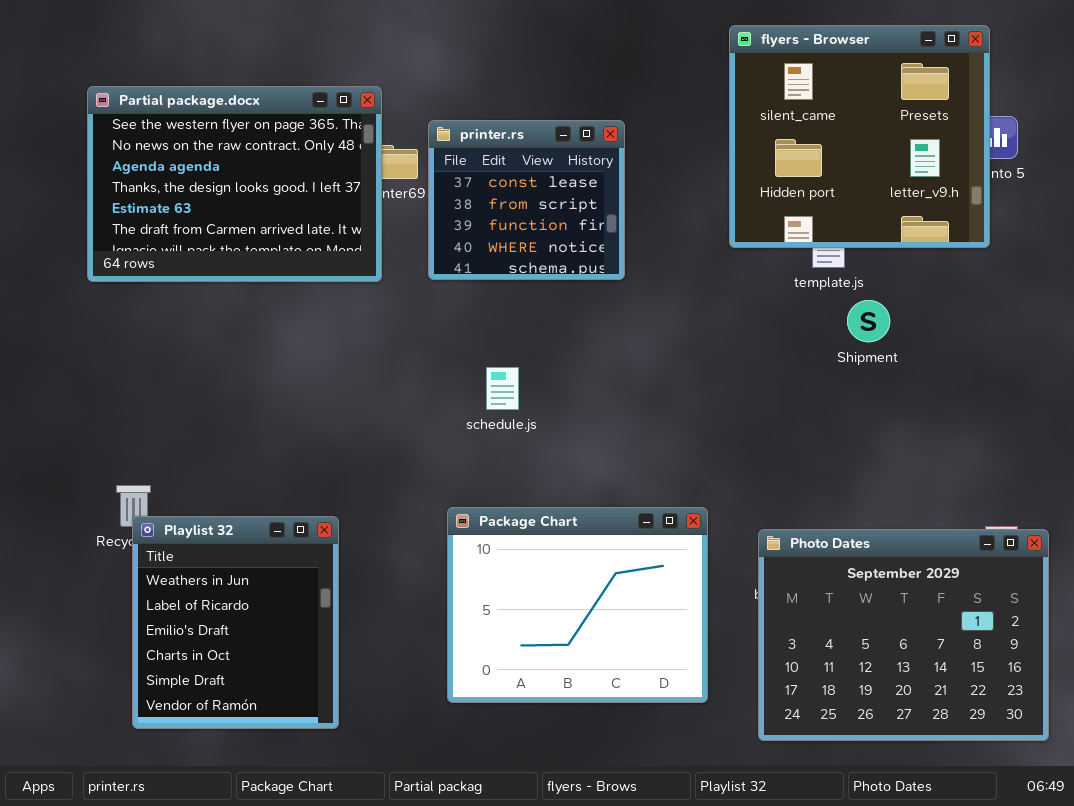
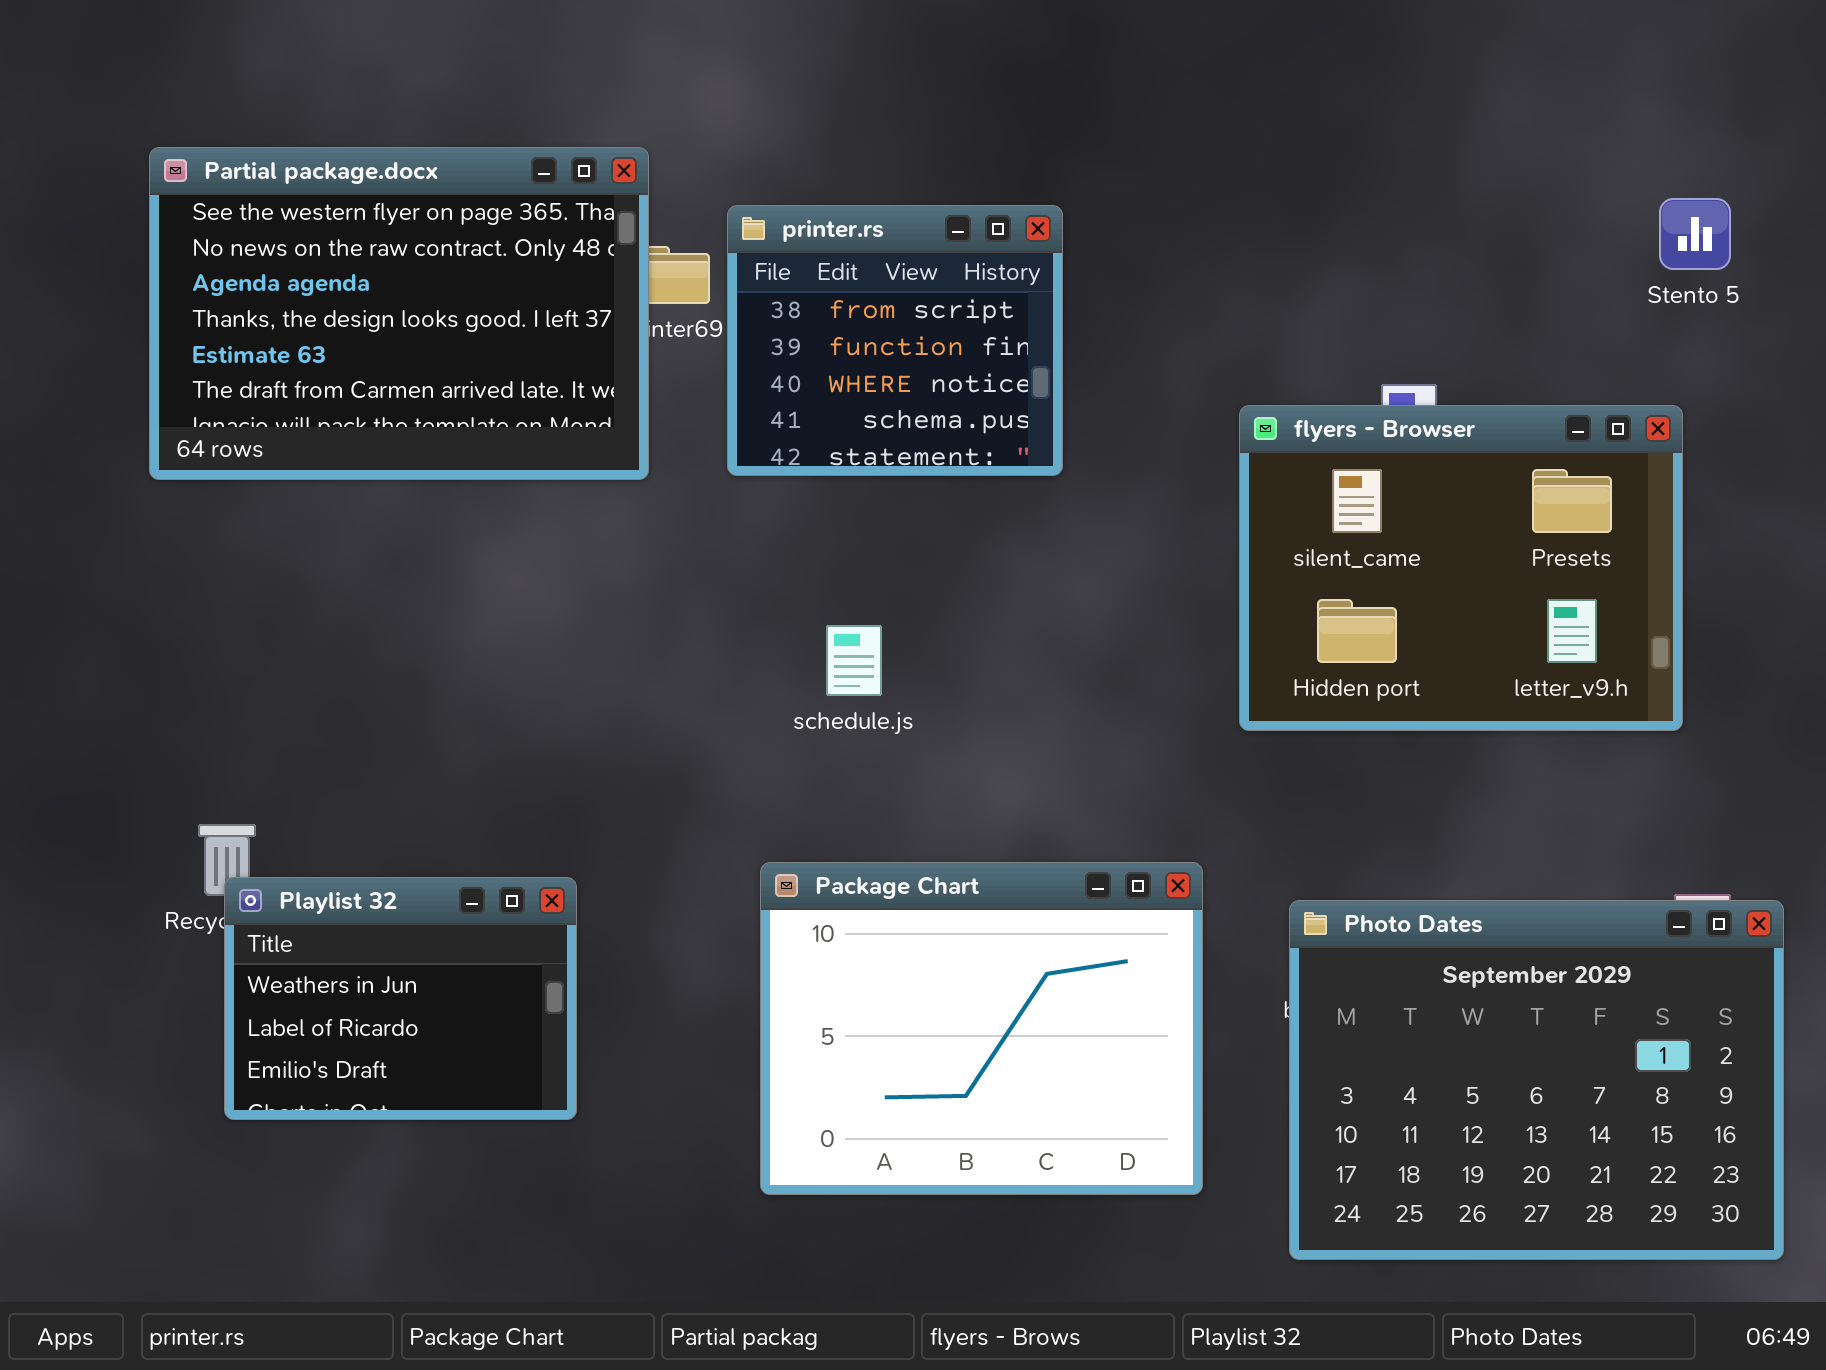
flyers - Browser: [729,25,990,248] -> [1239,405,1683,731], moved, resized
printer.rs: [428,120,625,280] -> [727,205,1063,476], scrolled down 1 row
Playlist 32: [132,516,339,729] -> [224,877,577,1120], resized

